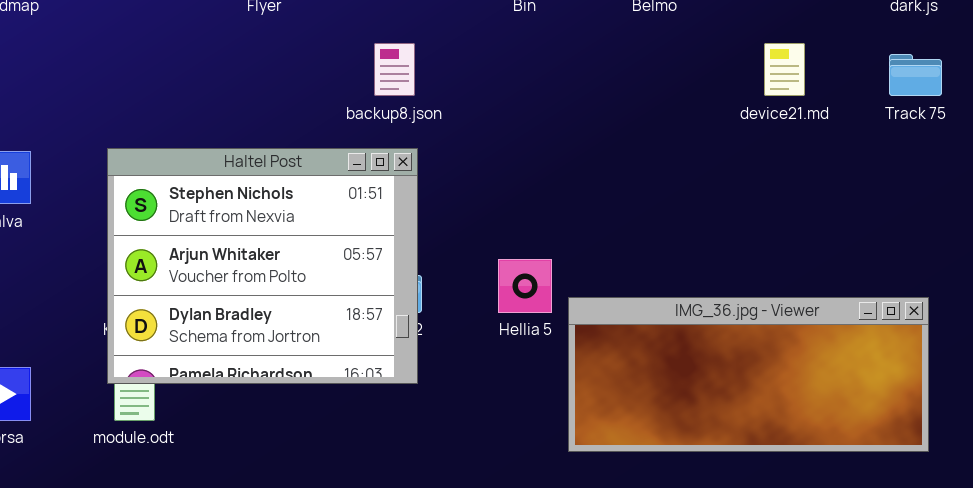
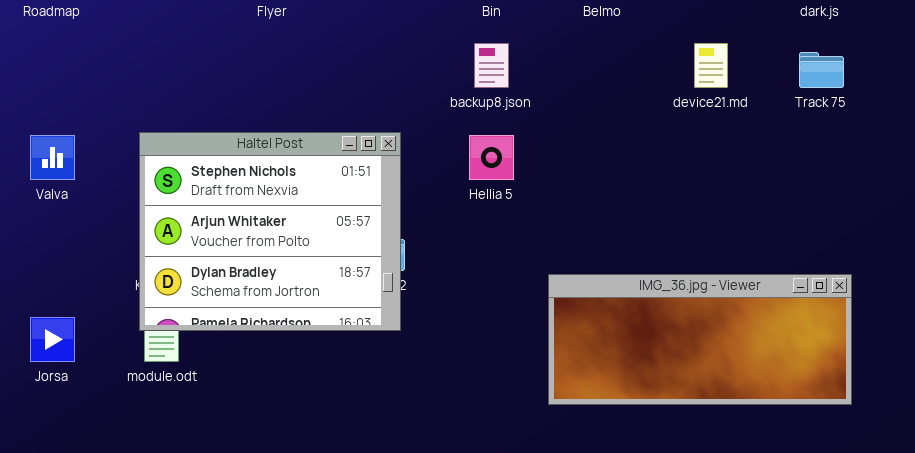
backup8.json: [374,43,415,96] -> [474,43,509,88], moved
Hellia 5: [498,259,552,313] -> [469,135,514,180], moved
IMG_36.jpg - Viewer: [568,297,929,452] -> [548,274,852,405], moved

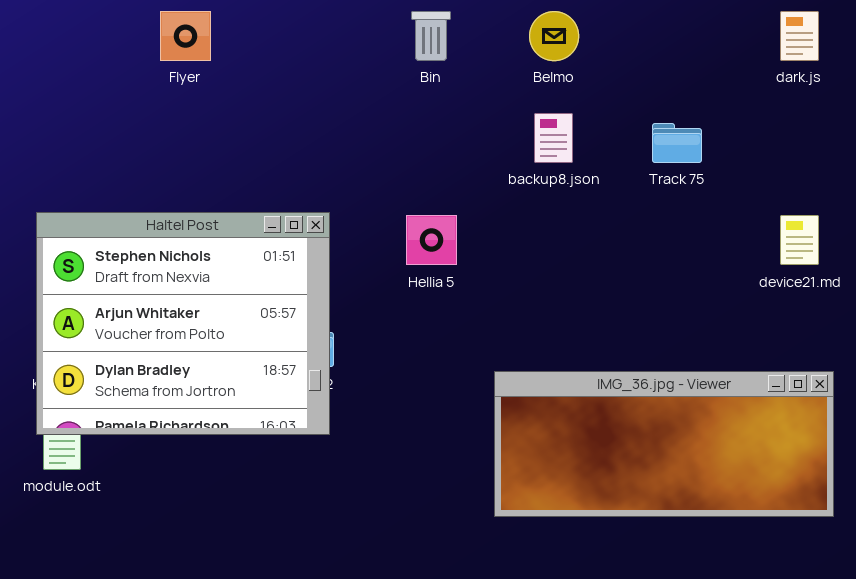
backup8.json: [474,43,509,88] -> [534,113,573,163], moved
device21.md: [694,43,728,88] -> [780,215,819,265], moved
Track 75: [799,52,844,88] -> [652,123,702,163], moved

